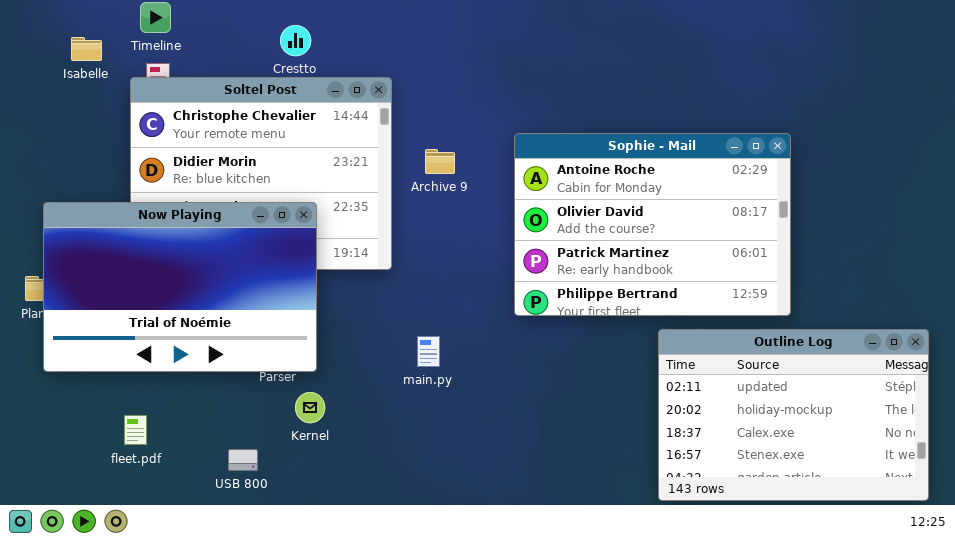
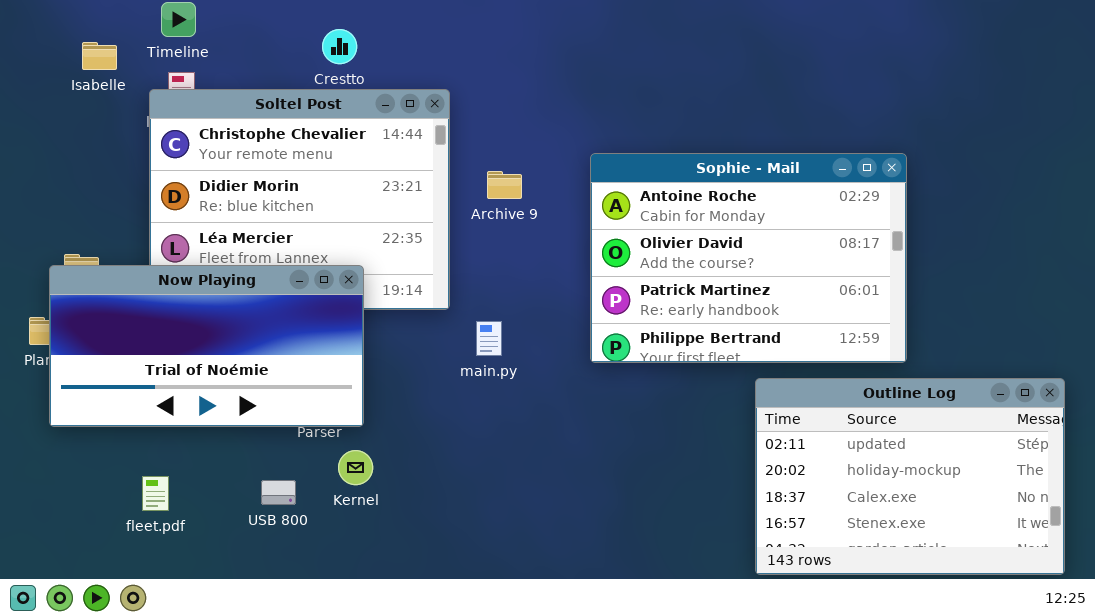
Now Playing: [43,202,317,372] -> [49,265,364,427], resized
main.py: [417,336,440,367] -> [476,321,502,356], moved
USB 800: [228,449,258,471] -> [261,480,296,505], moved

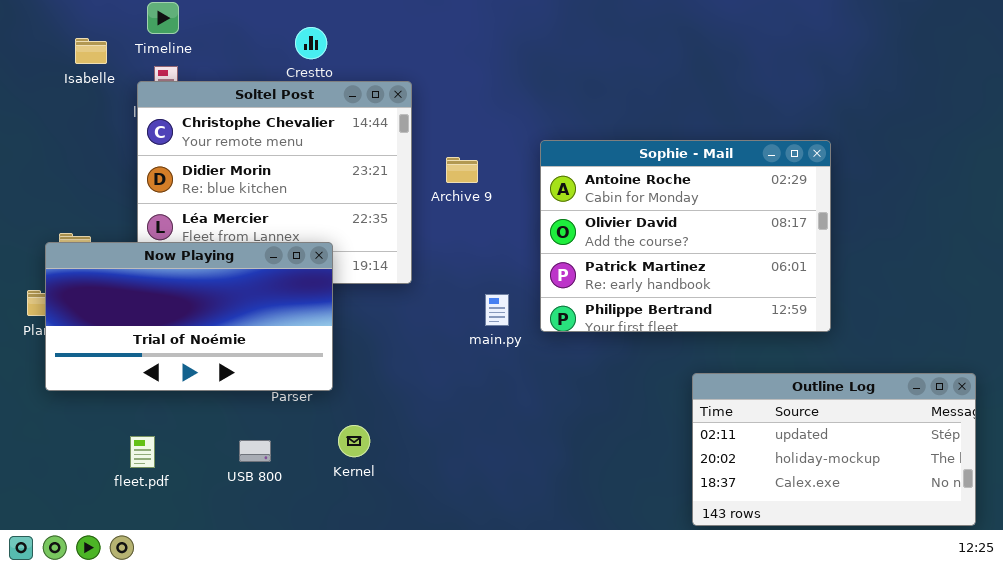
main.py: [476,321,502,356] -> [485,294,509,326], moved
Outline Log: [755,378,1065,575] -> [692,373,976,526], resized
Kernel: [338,450,373,485] -> [338,425,370,457], moved

